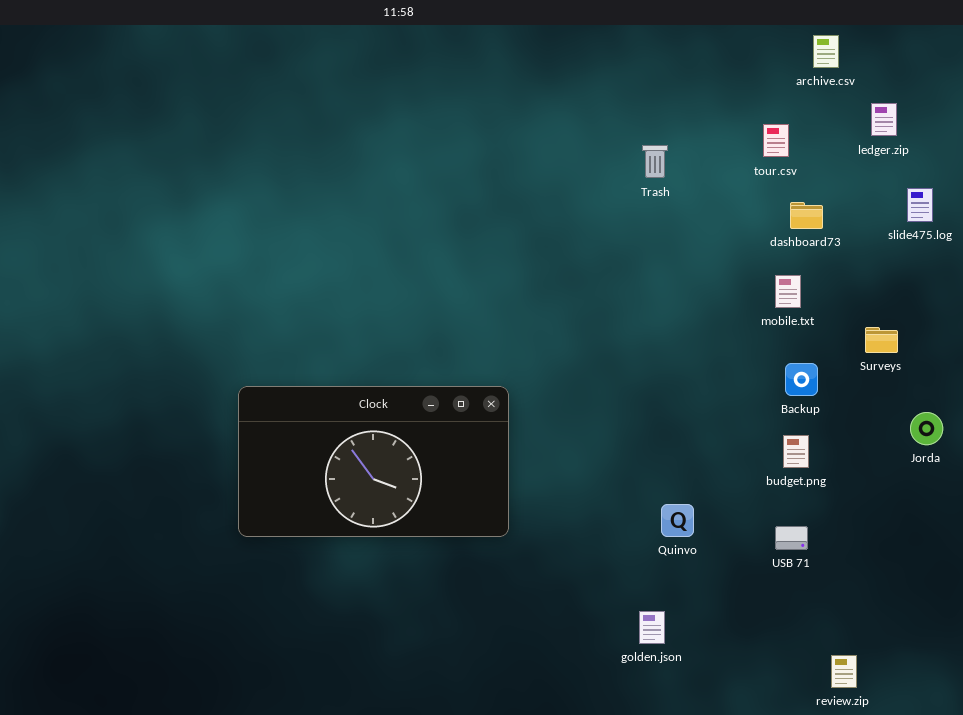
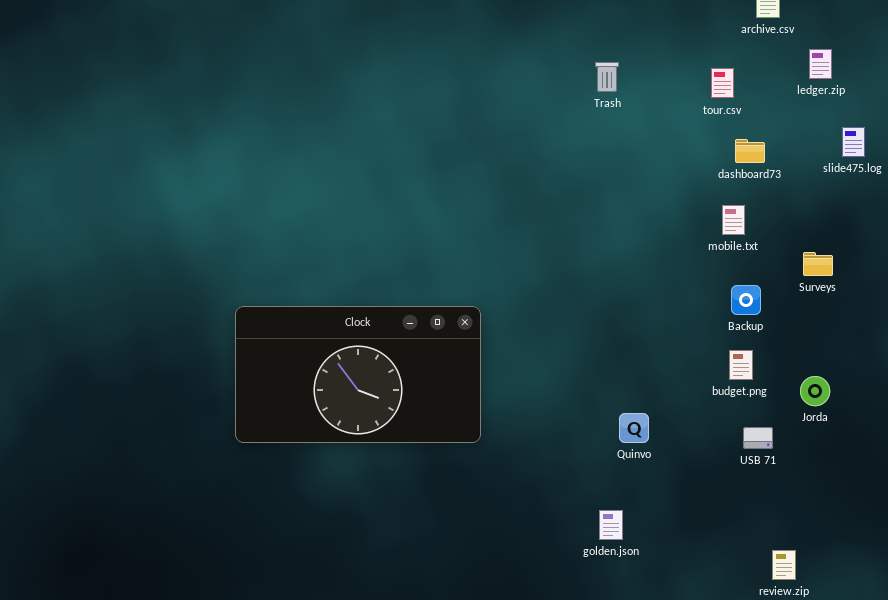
Trash: [642,145,668,178] -> [595,62,619,92], moved
Jorda: [910,412,943,445] -> [800,376,830,406], moved
USB 71: [775,526,808,550] -> [743,427,773,449], moved

